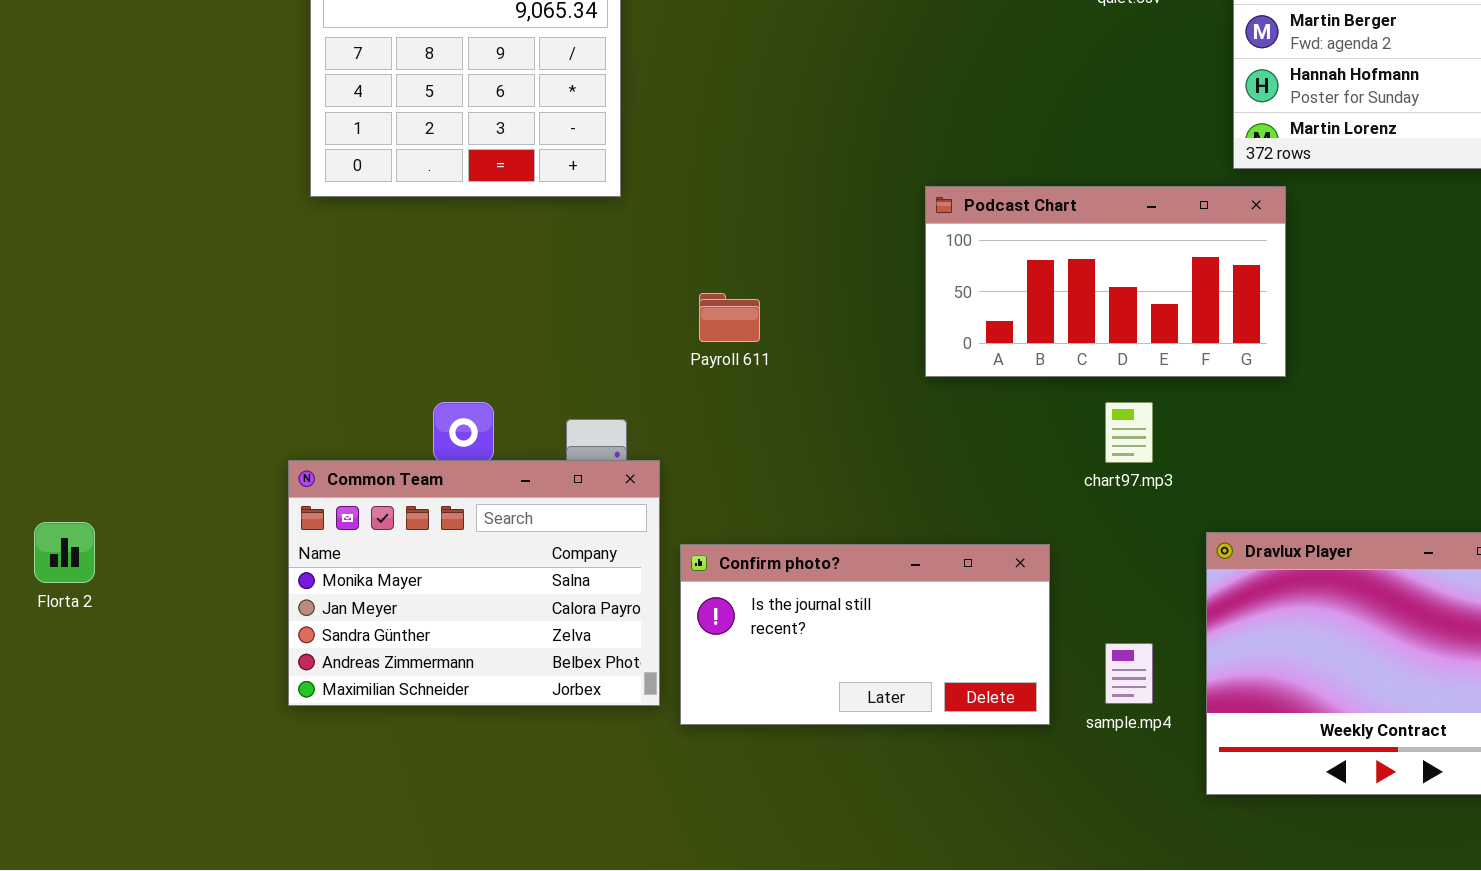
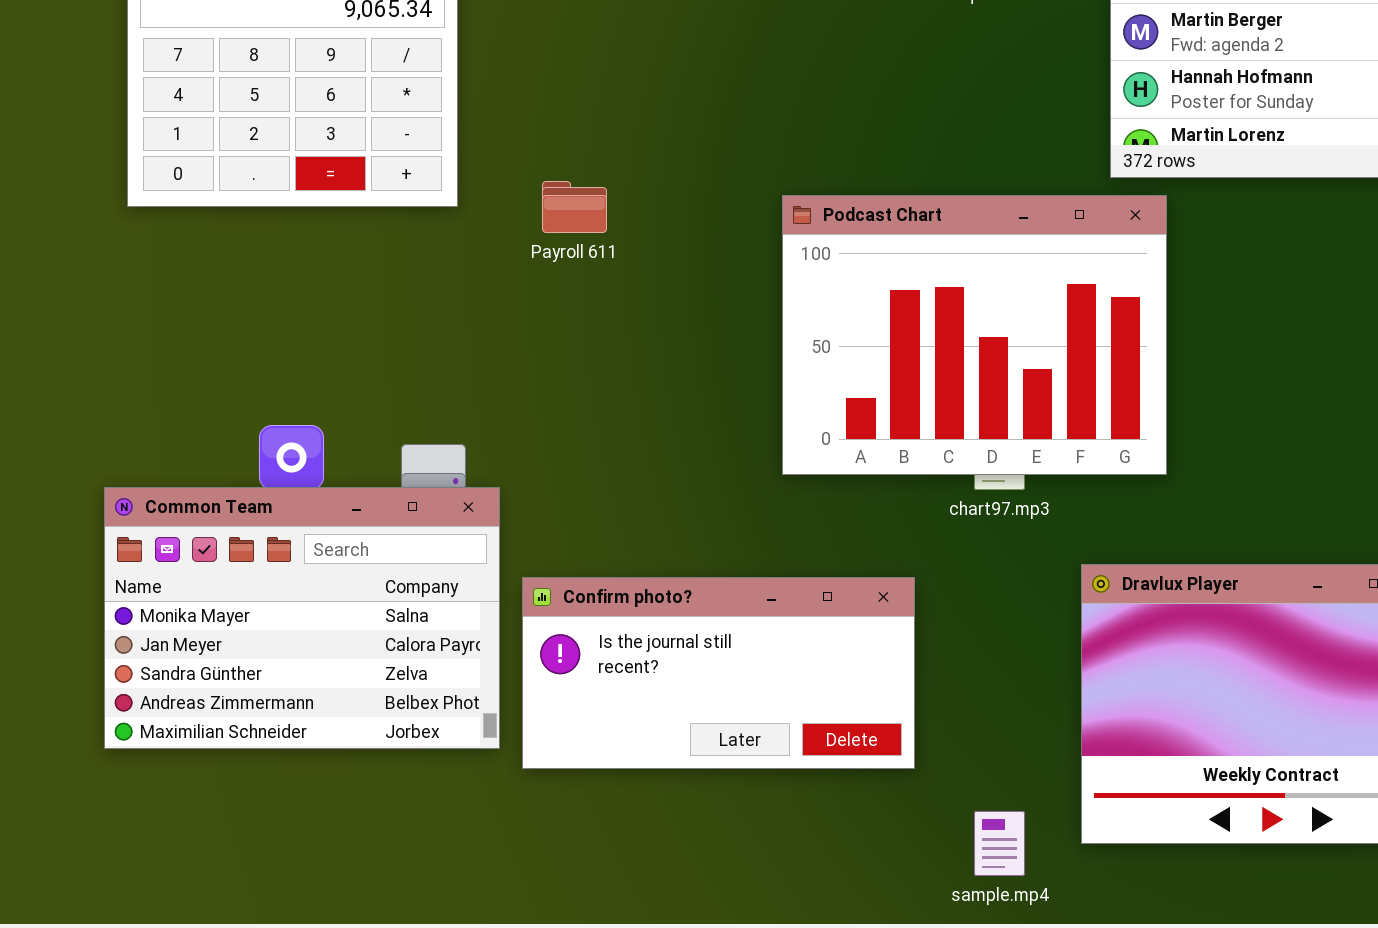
Podcast Chart: [925,186,1286,377] -> [782,195,1167,475], resized
Payroll 611: [699,293,760,342] -> [542,181,607,233], moved
sample.mp4: [1105,643,1153,704] -> [974,811,1025,876], moved

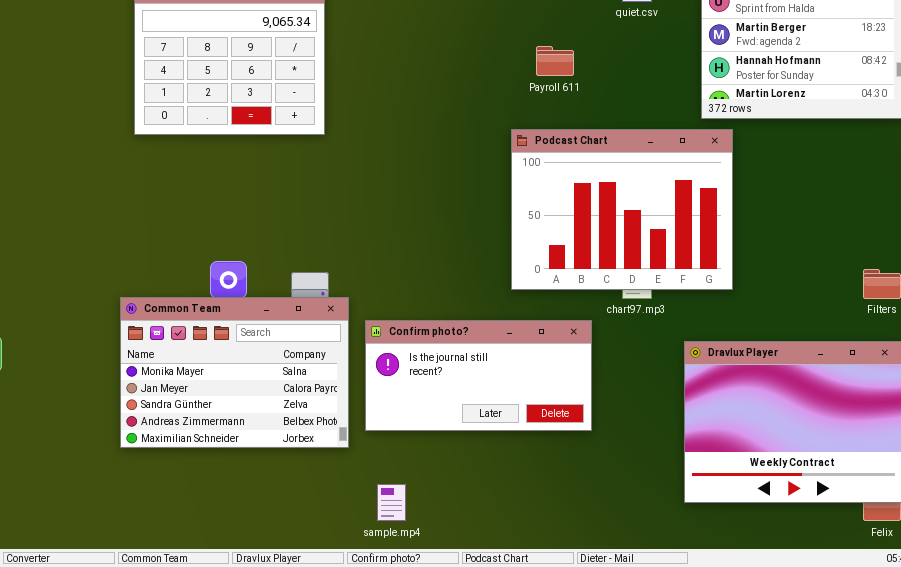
Payroll 611: [542,181,607,233] -> [536,46,574,76], moved
Confirm photo?: [522,577,915,769] -> [365,320,592,431], moved
sample.mp4: [974,811,1025,876] -> [377,484,406,521], moved

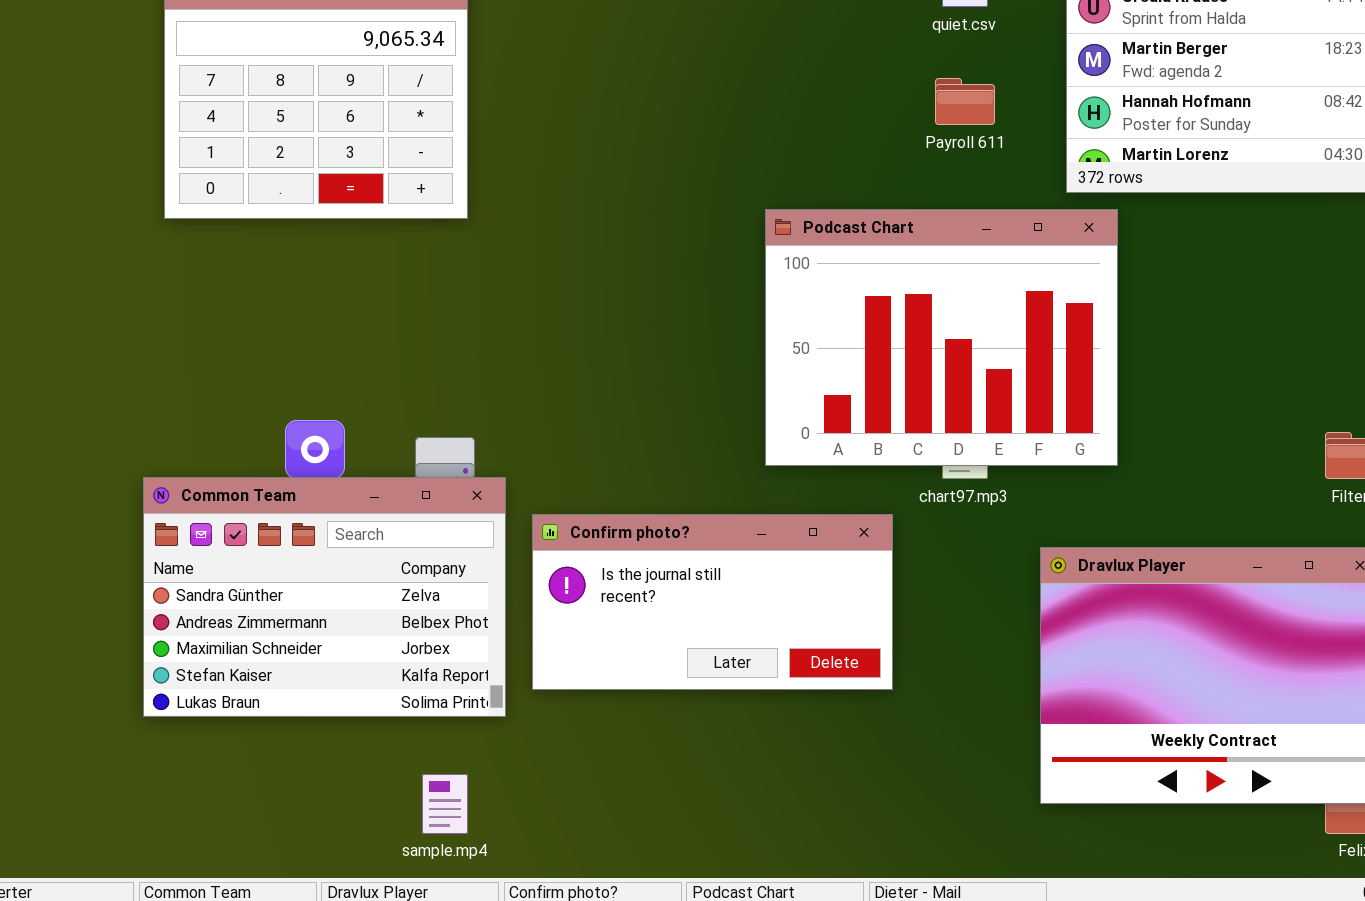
Payroll 611: [536,46,574,76] -> [935,78,995,125], moved
Common Team: [120,297,349,448] -> [143,477,506,717], scrolled down 2 rows
sample.mp4: [377,484,406,521] -> [422,774,468,834], moved

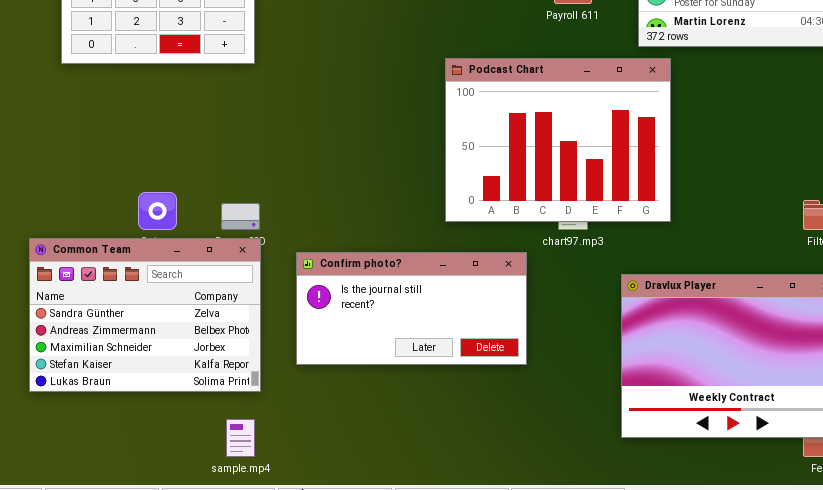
Common Team: [143,477,506,717] -> [29,238,261,392], moved

